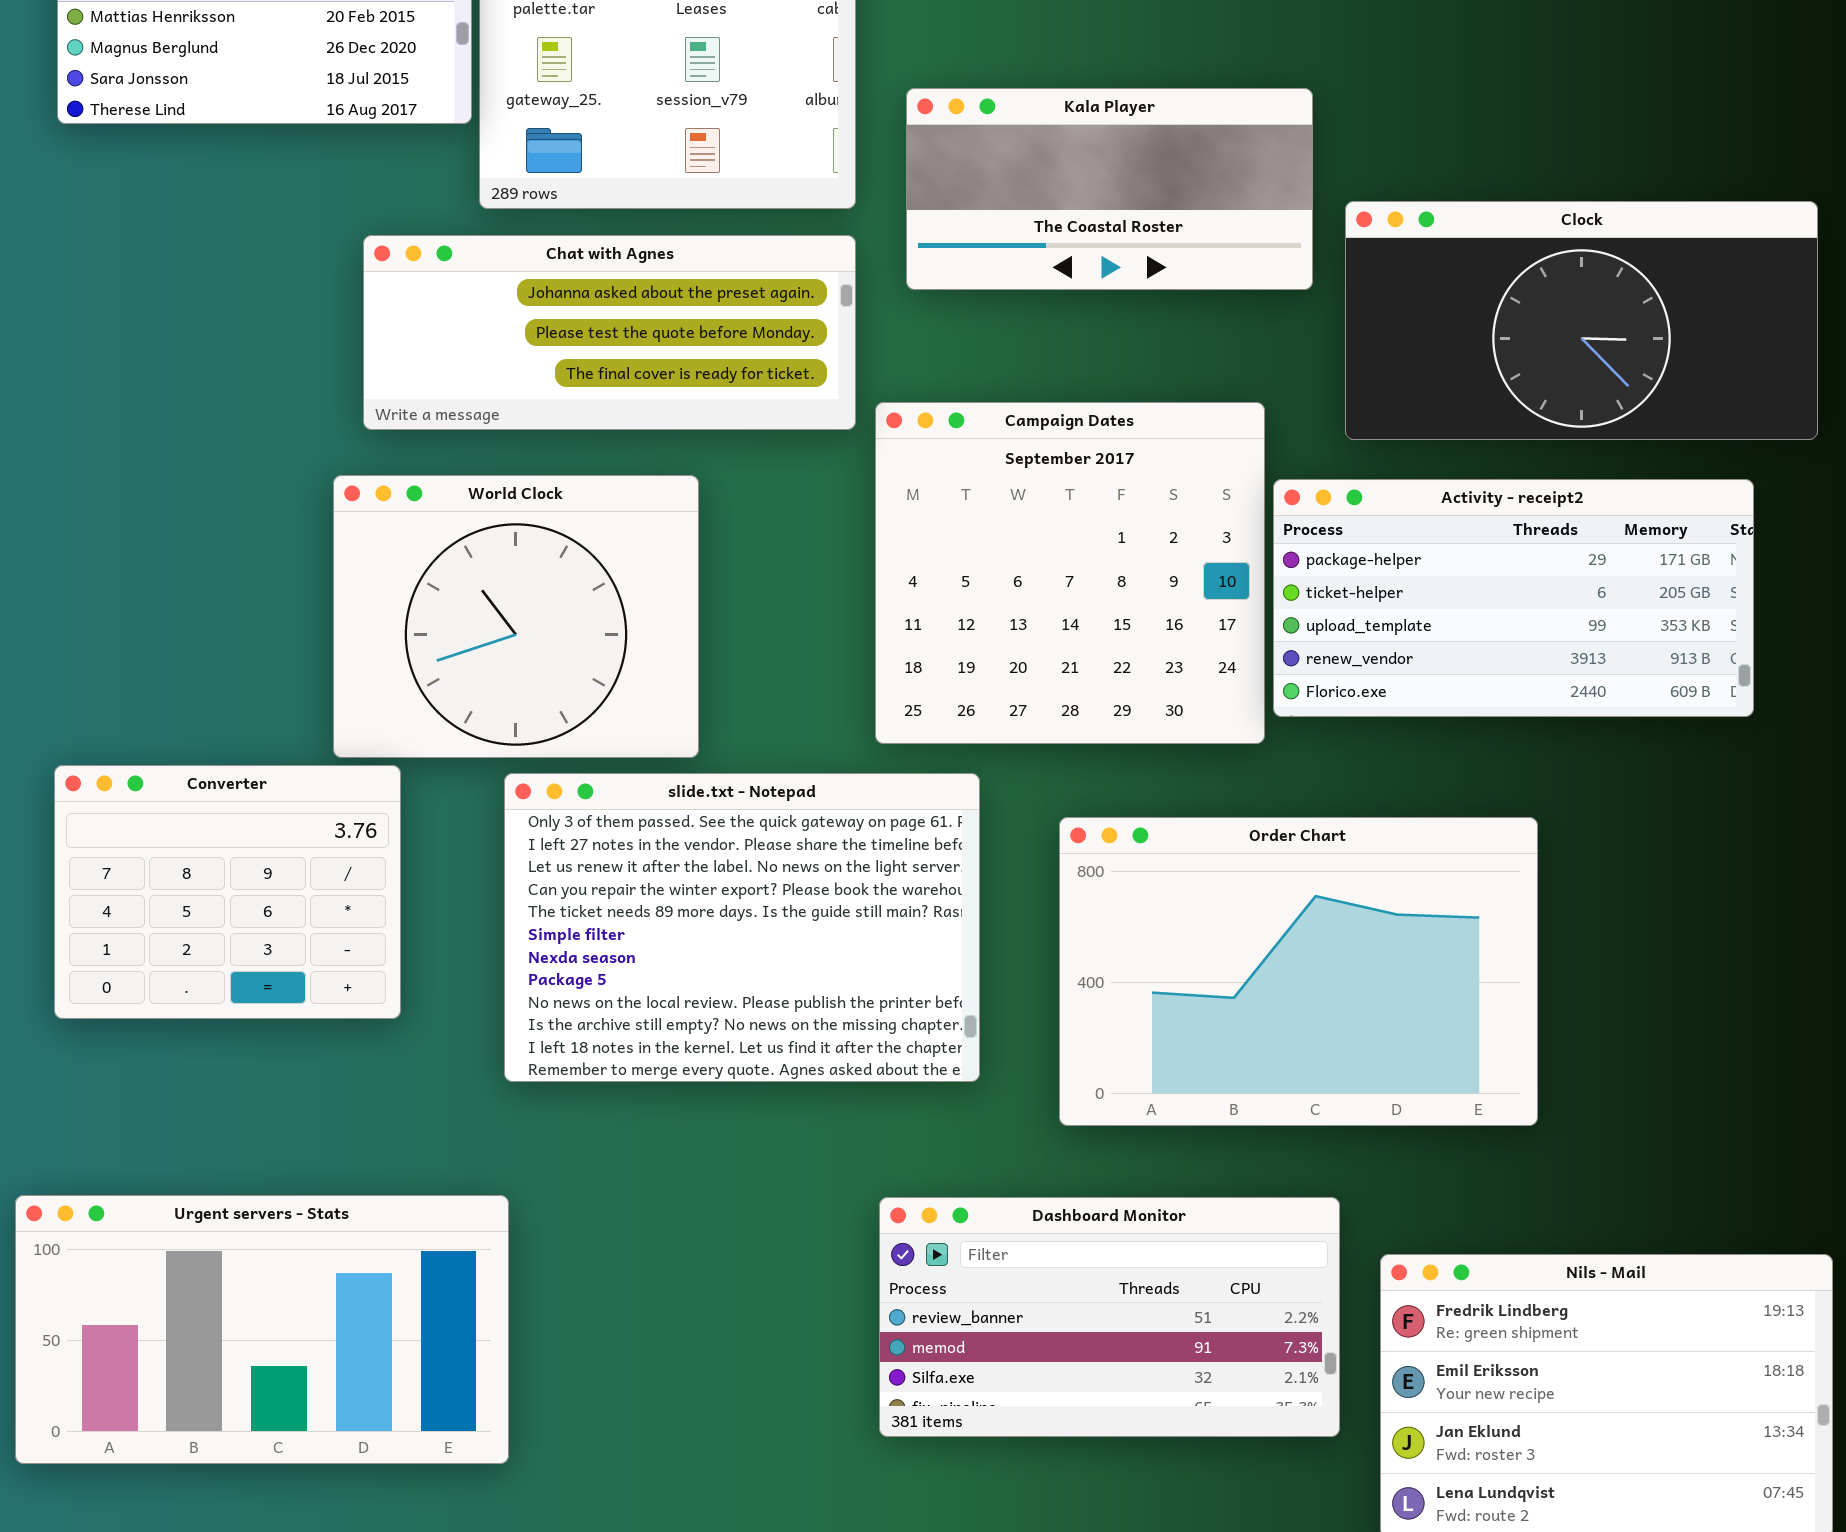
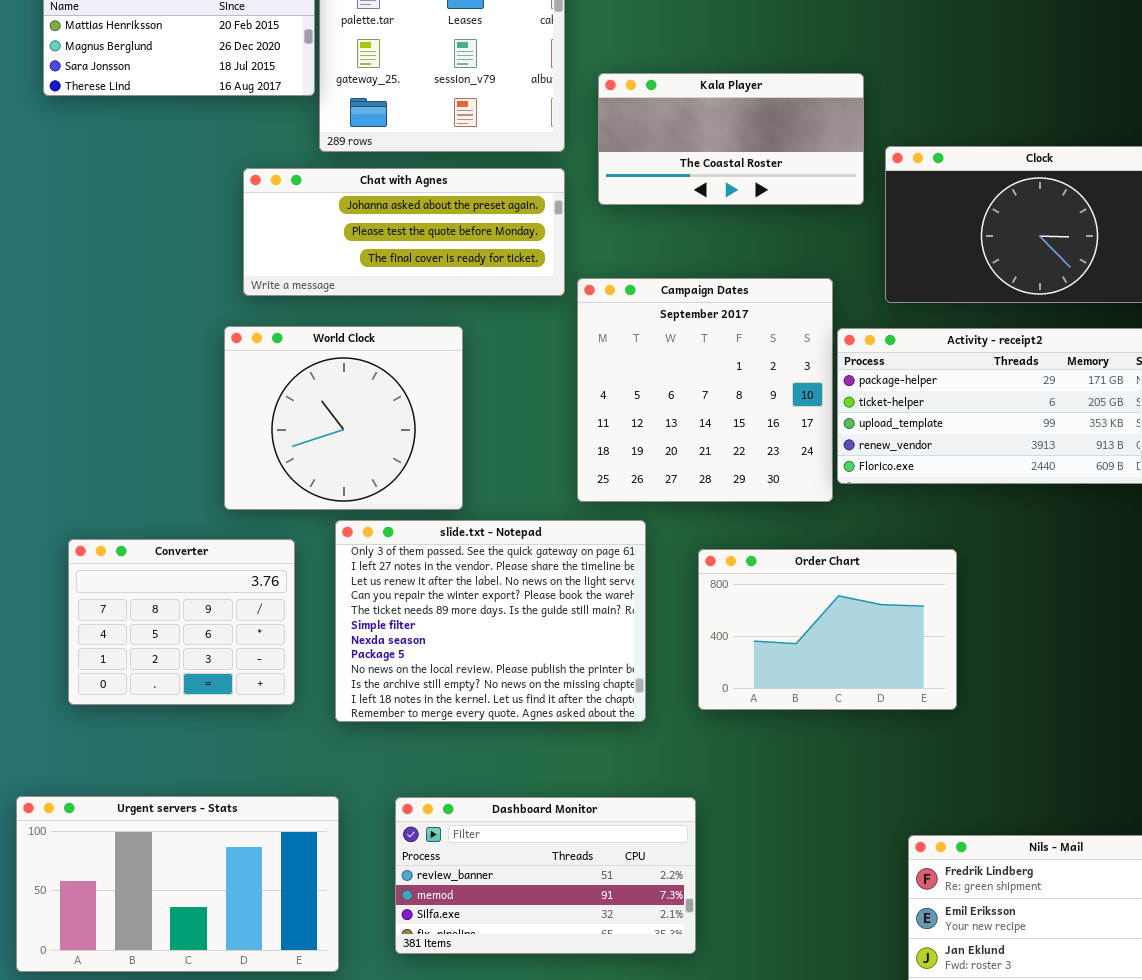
Converter: [54,765,401,1019] -> [68,539,295,705], moved
Order Chart: [1059,817,1538,1126] -> [698,549,957,710], resized
Dashboard Monitor: [879,1197,1340,1437] -> [395,797,696,954], moved

